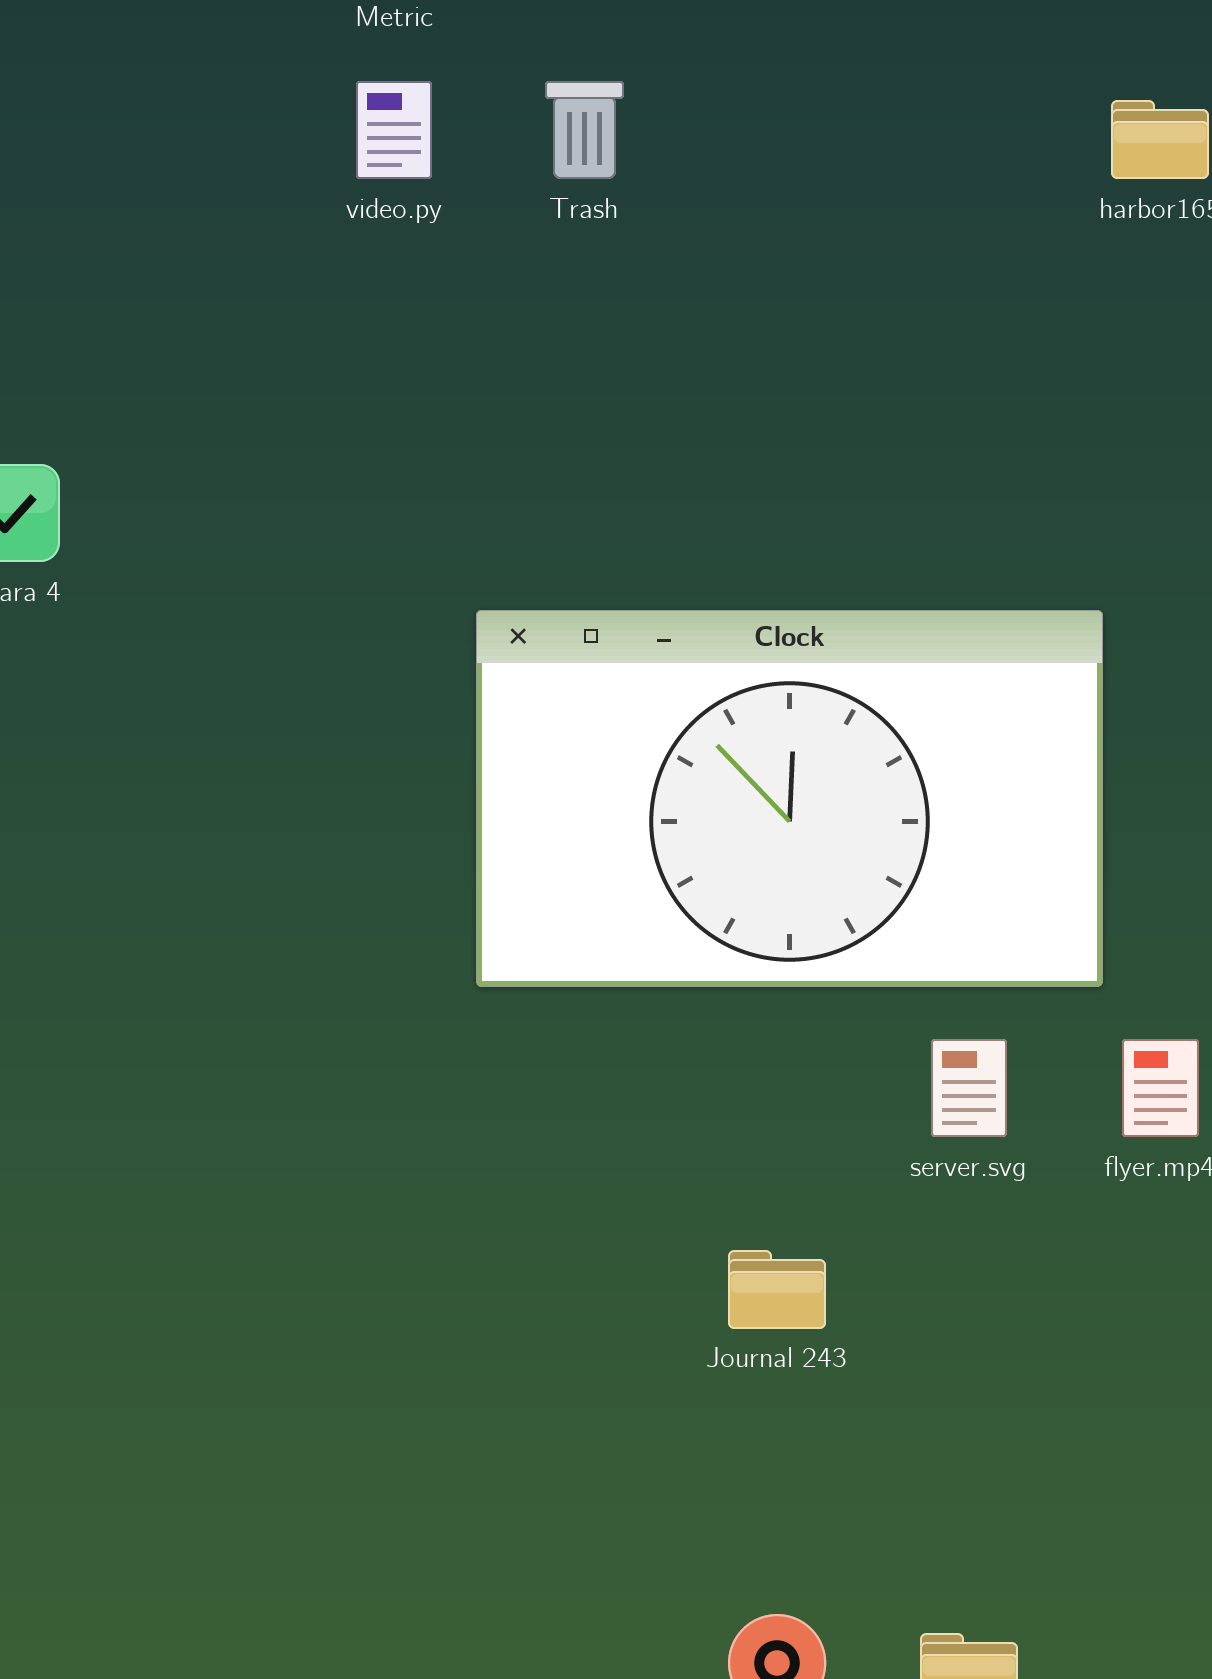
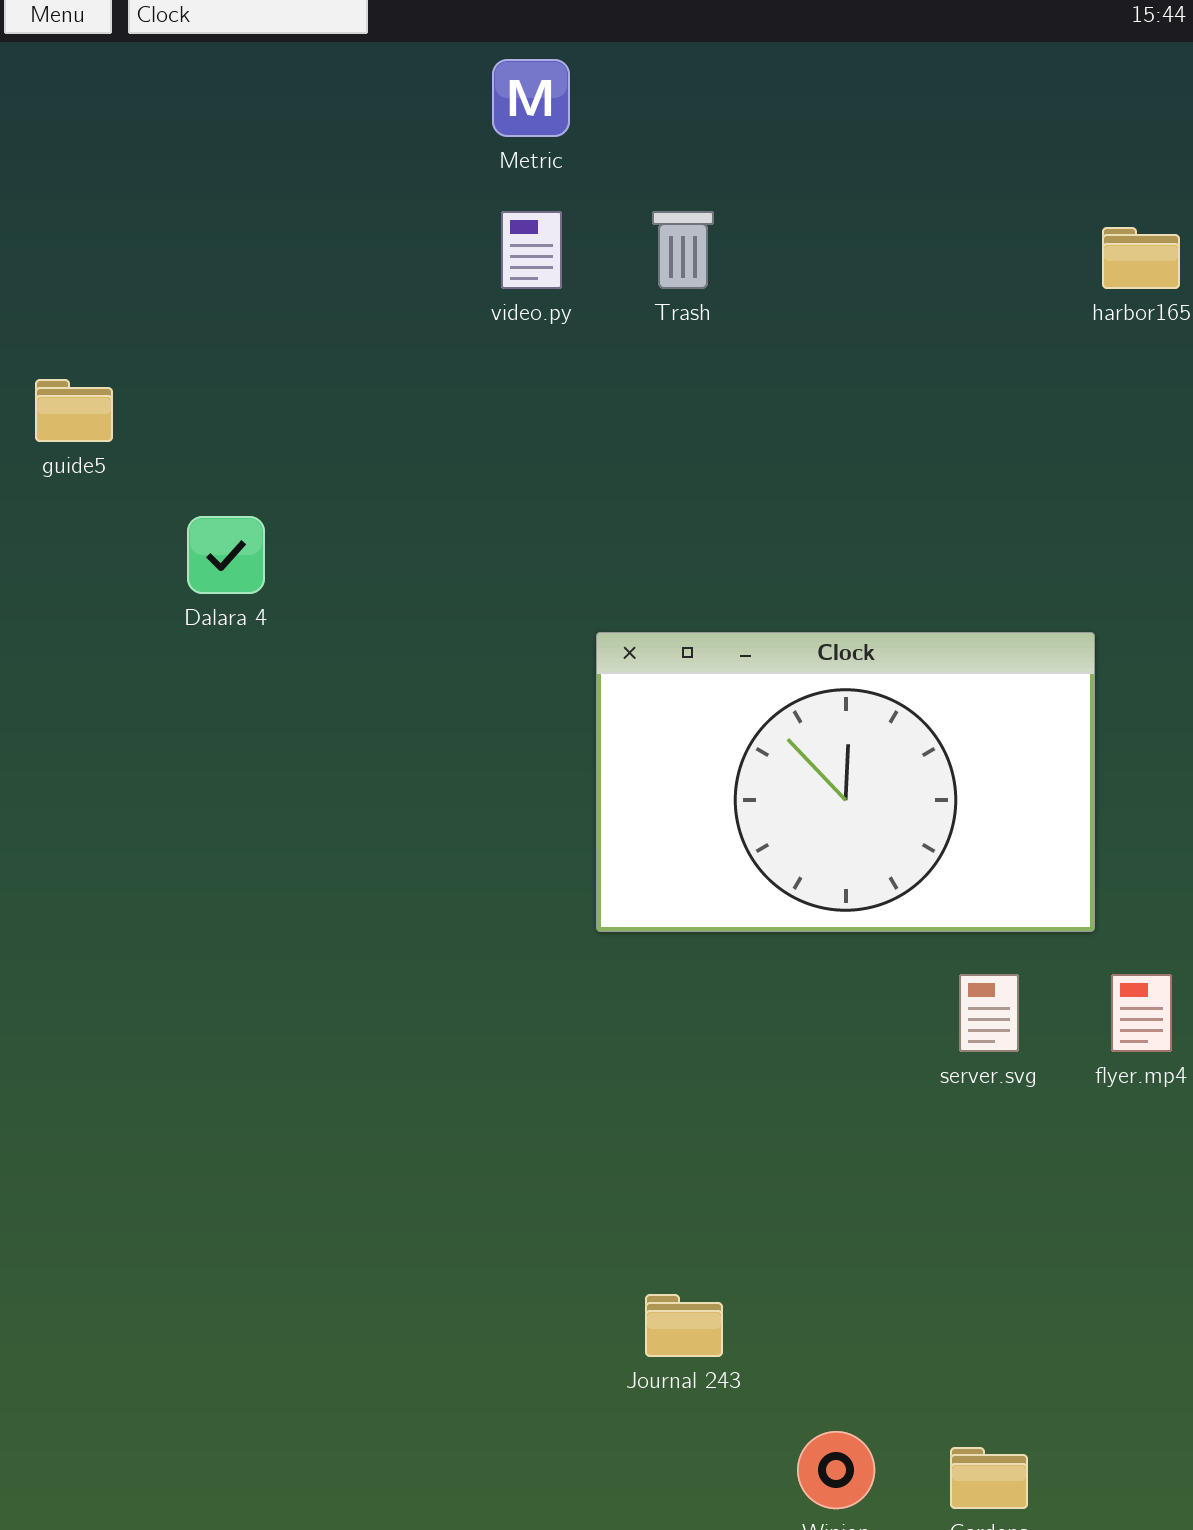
Journal 243: [728,1250,826,1329] -> [645,1294,723,1357], moved

